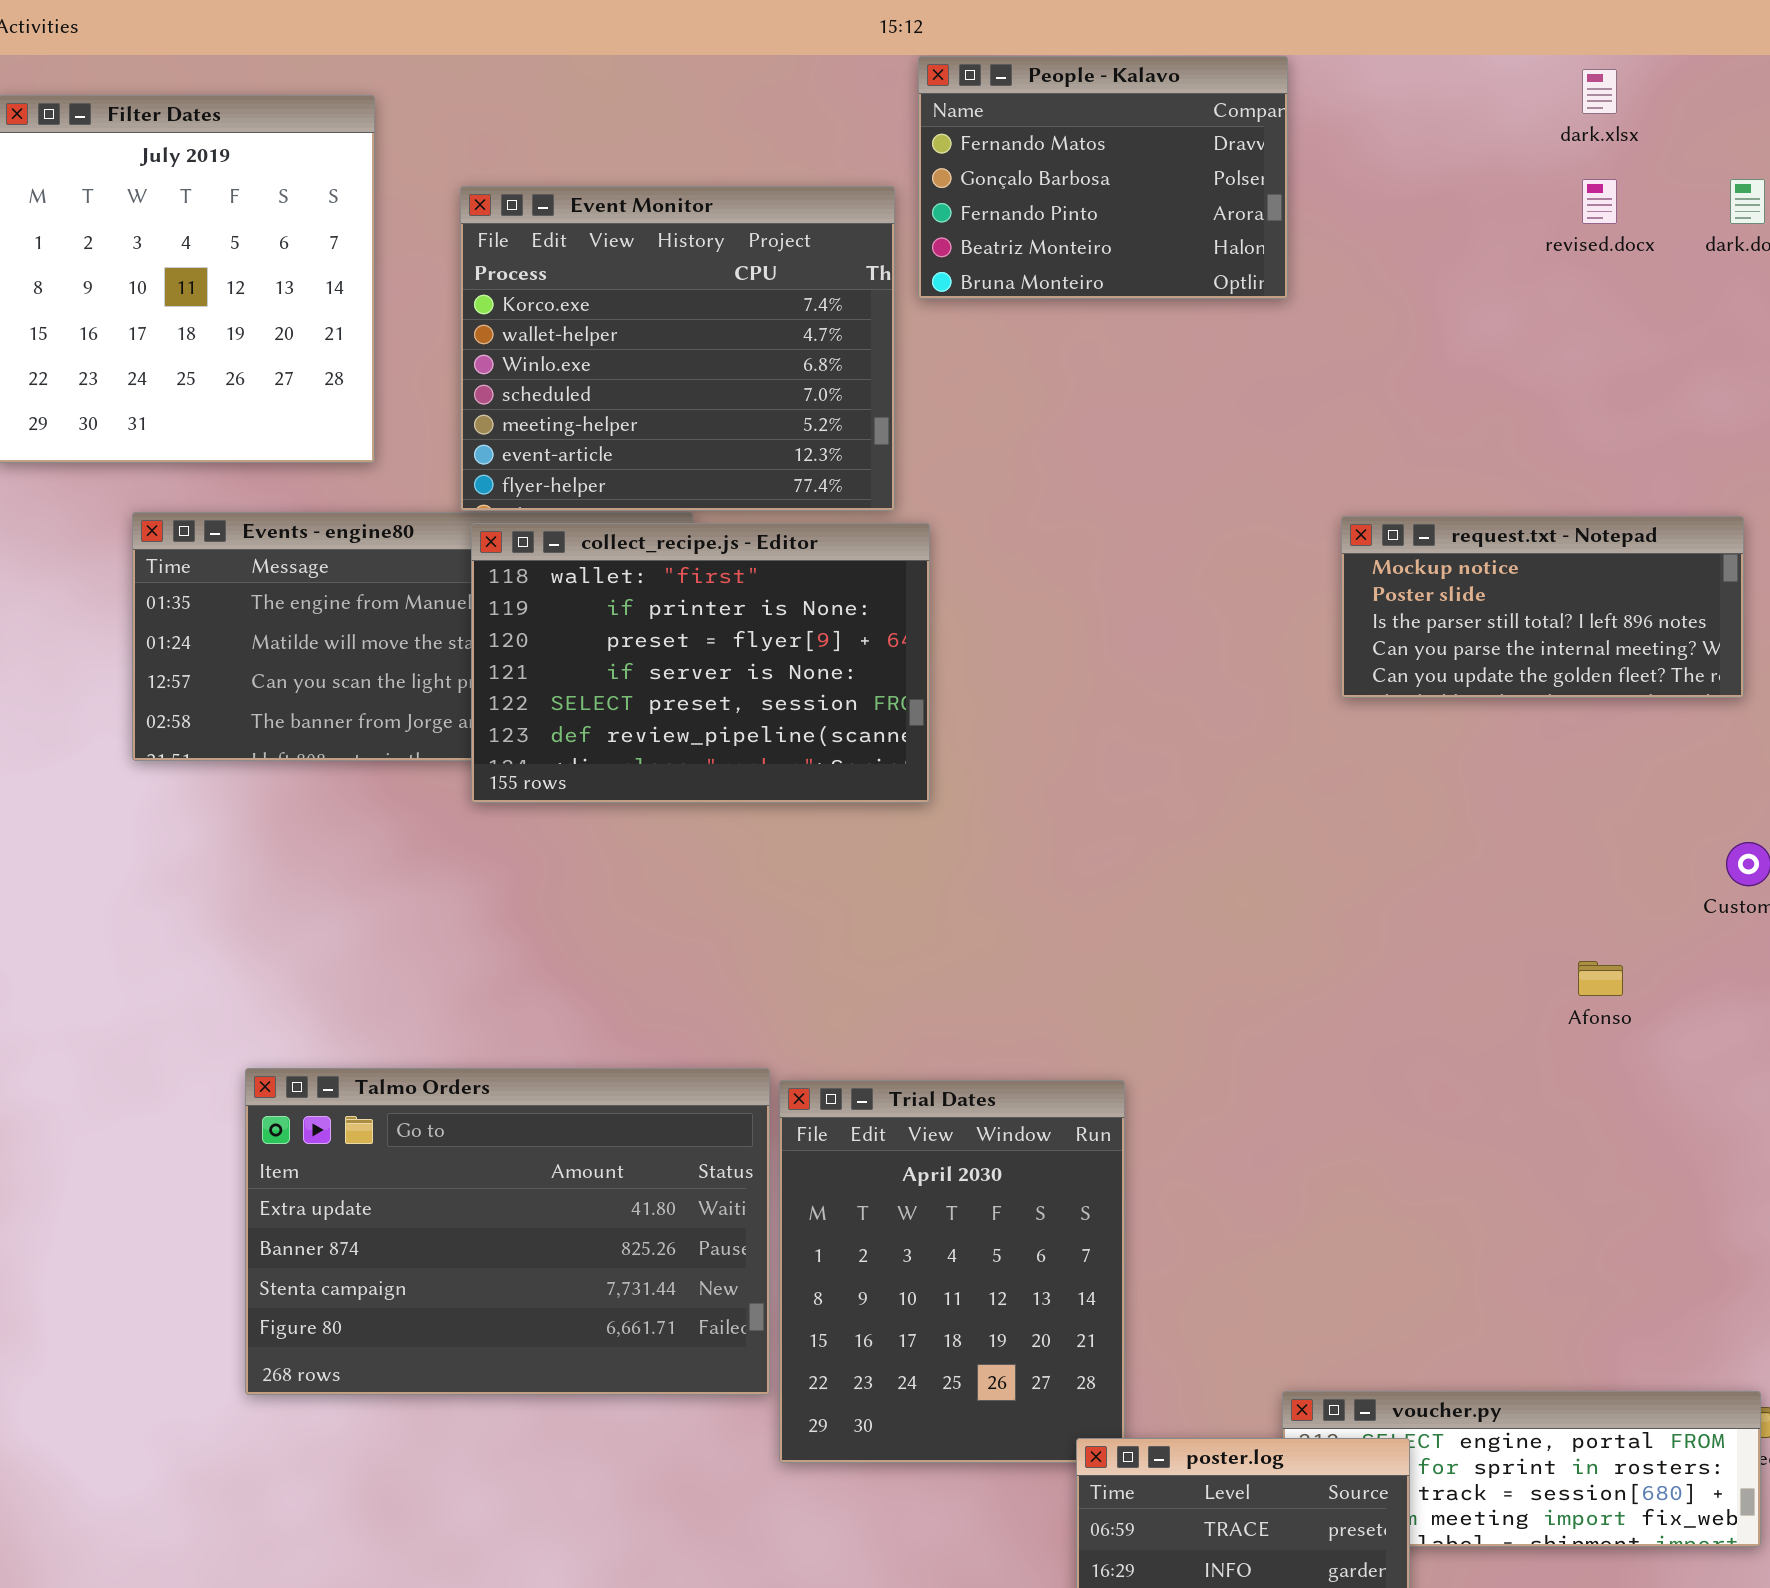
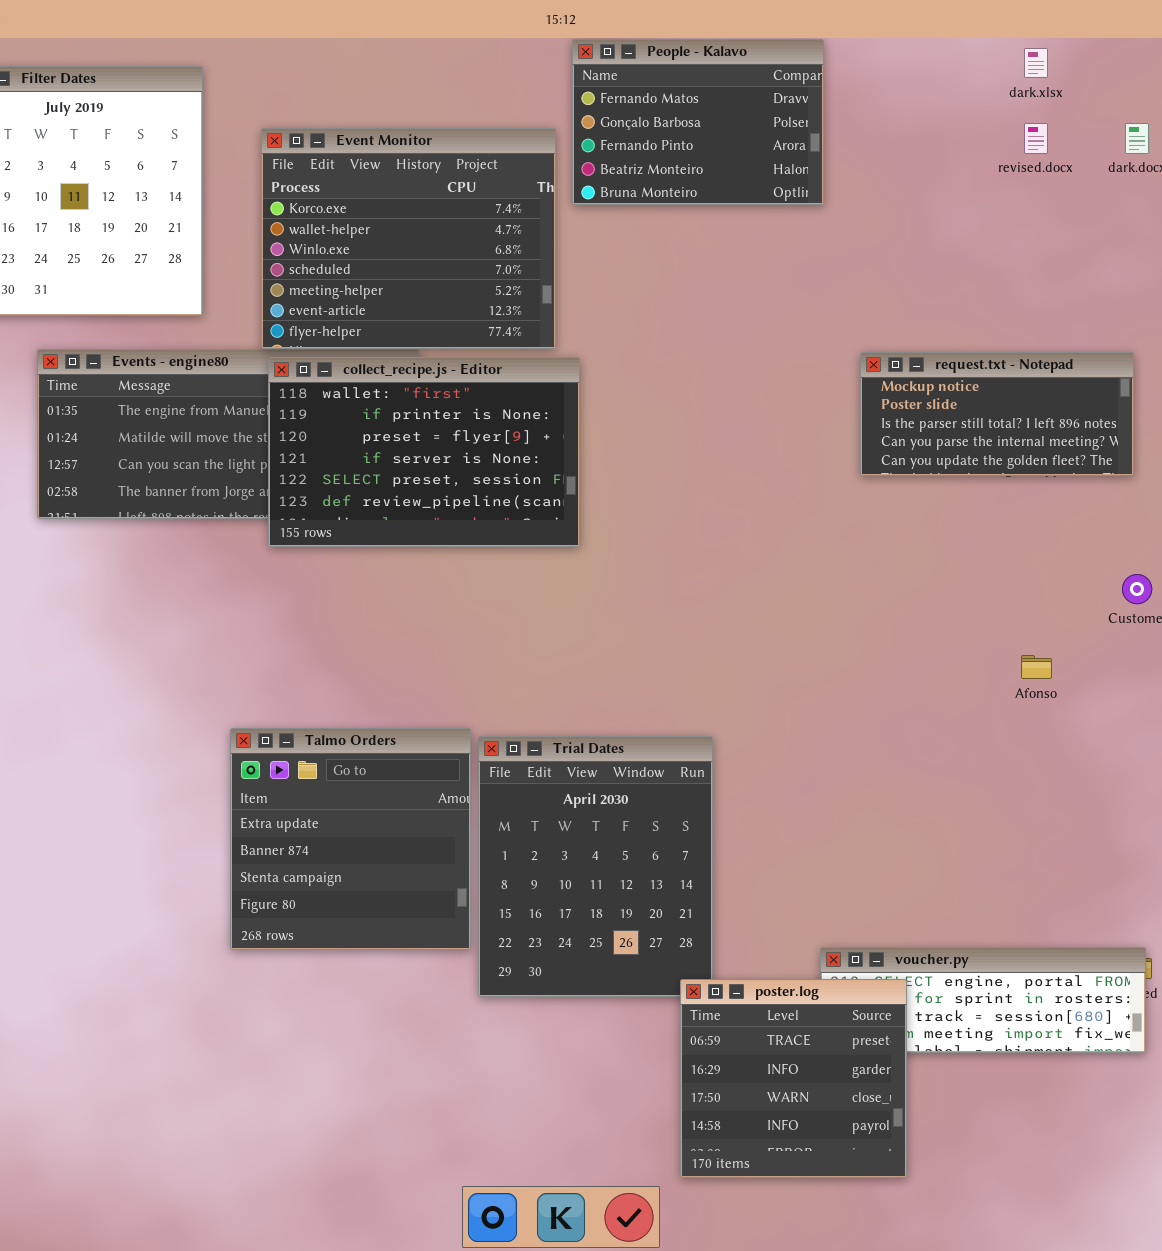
Talmo Orders: [245,1068,770,1395] -> [230,728,471,950], resized

